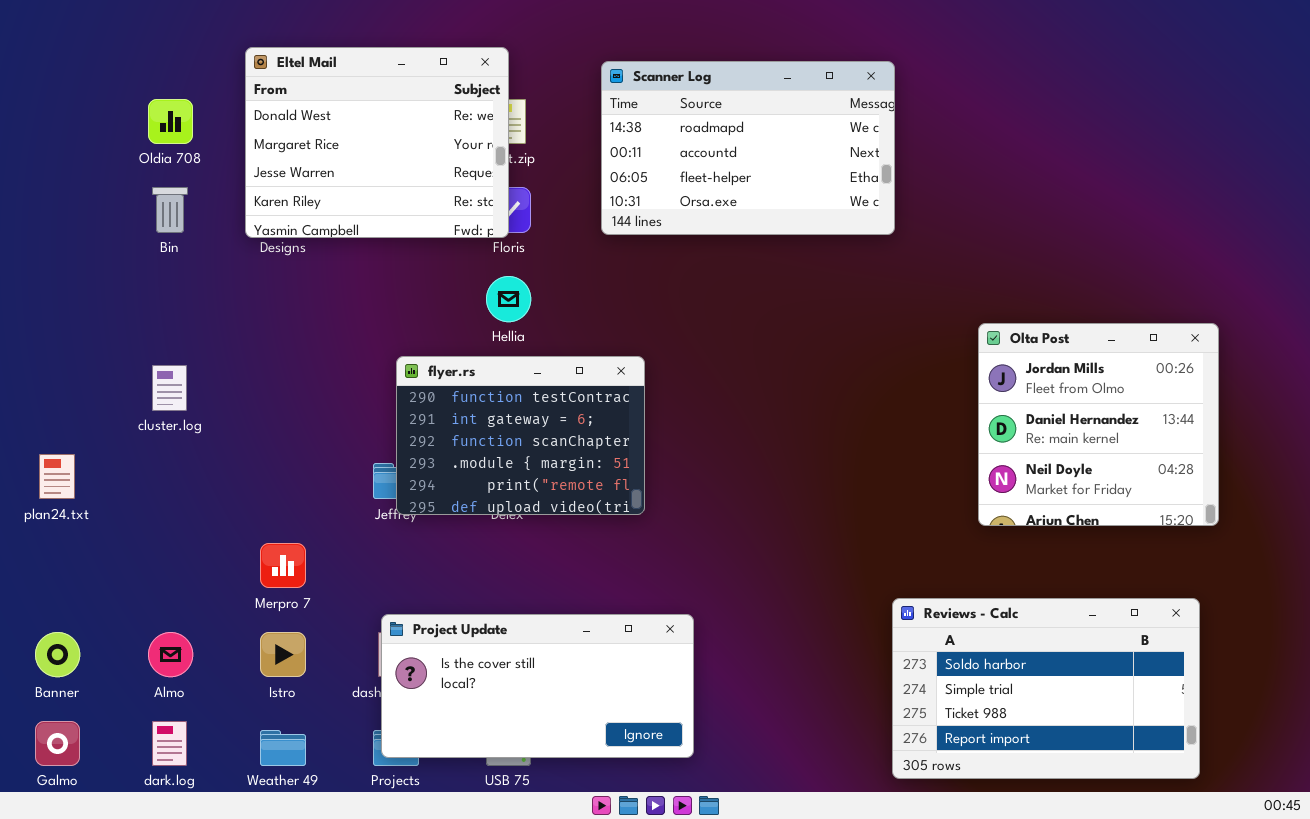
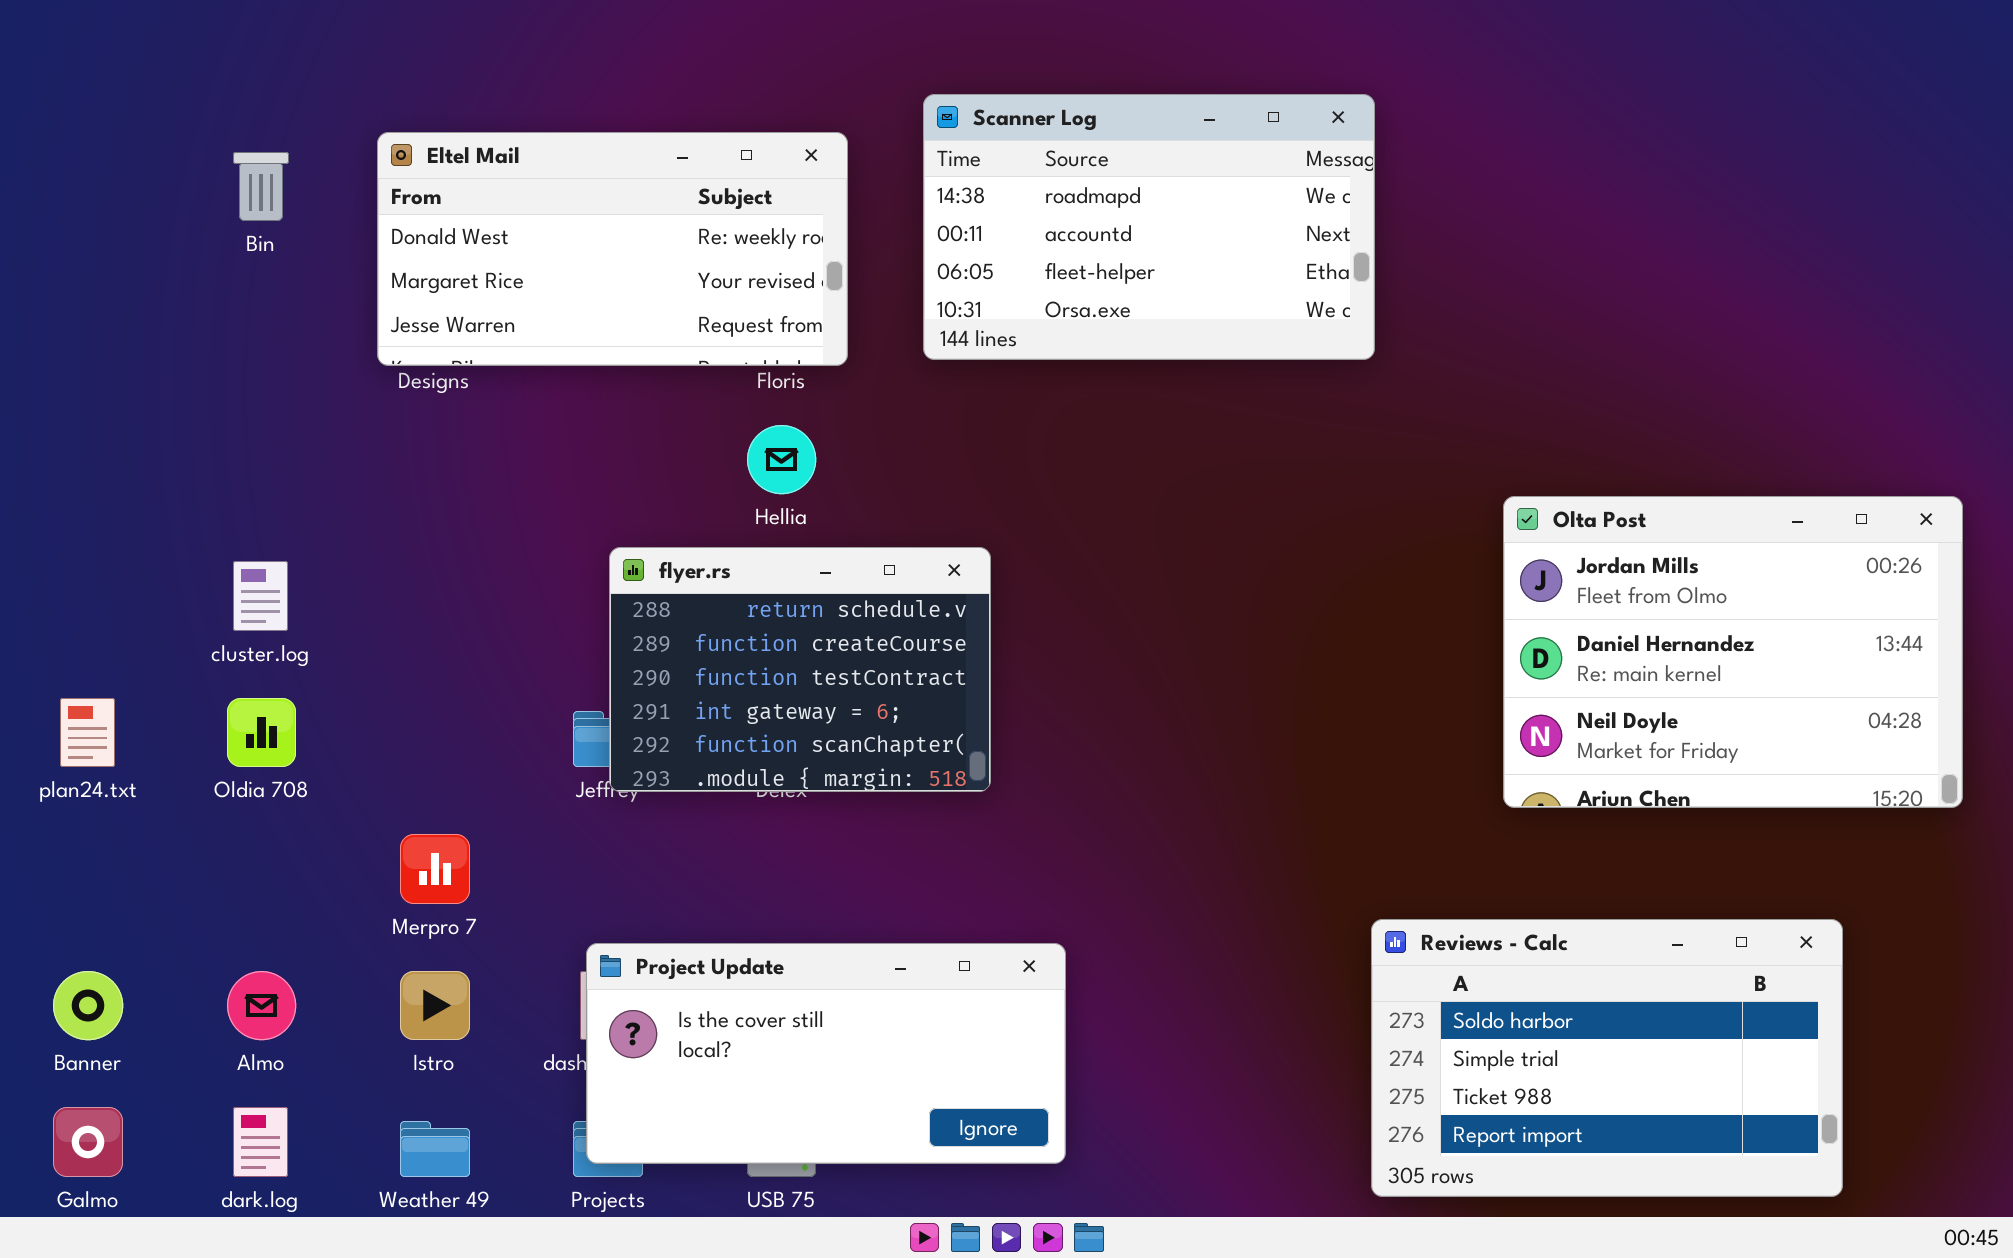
Eltel Mail: [245,47,509,238] -> [377,132,848,366], resized
Oldia 708: [148,99,193,144] -> [227,698,296,767], moved
Bin: [152,187,188,233] -> [233,152,289,221], moved
Olta Post: [978,323,1219,526] -> [1503,496,1963,808], resized
flyer.rs: [396,356,645,515] -> [609,547,991,792], scrolled up 2 rows

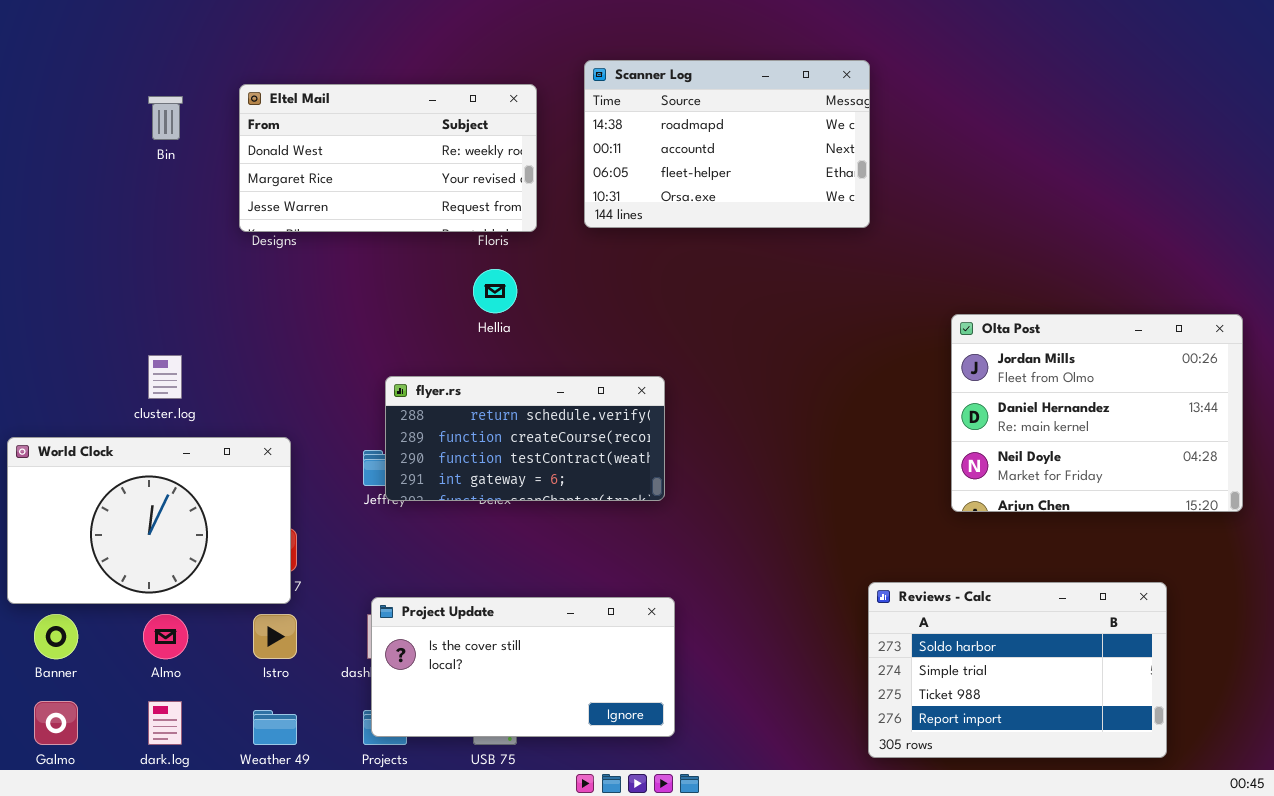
flyer.rs: [609,547,991,792] -> [385,376,665,501], resized
World Clock: none -> [7,437,291,604], opened

